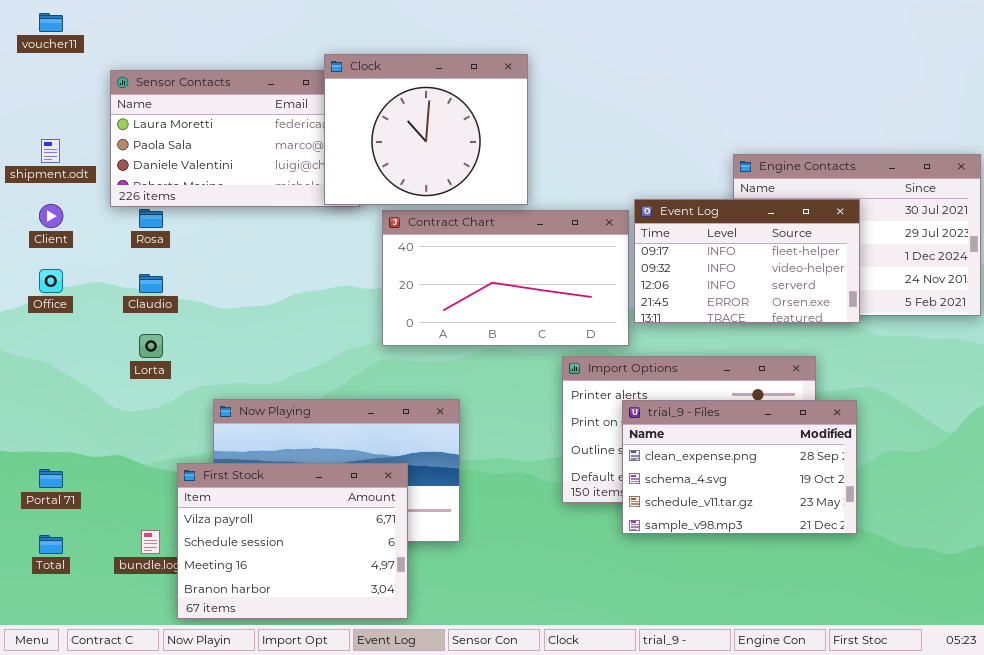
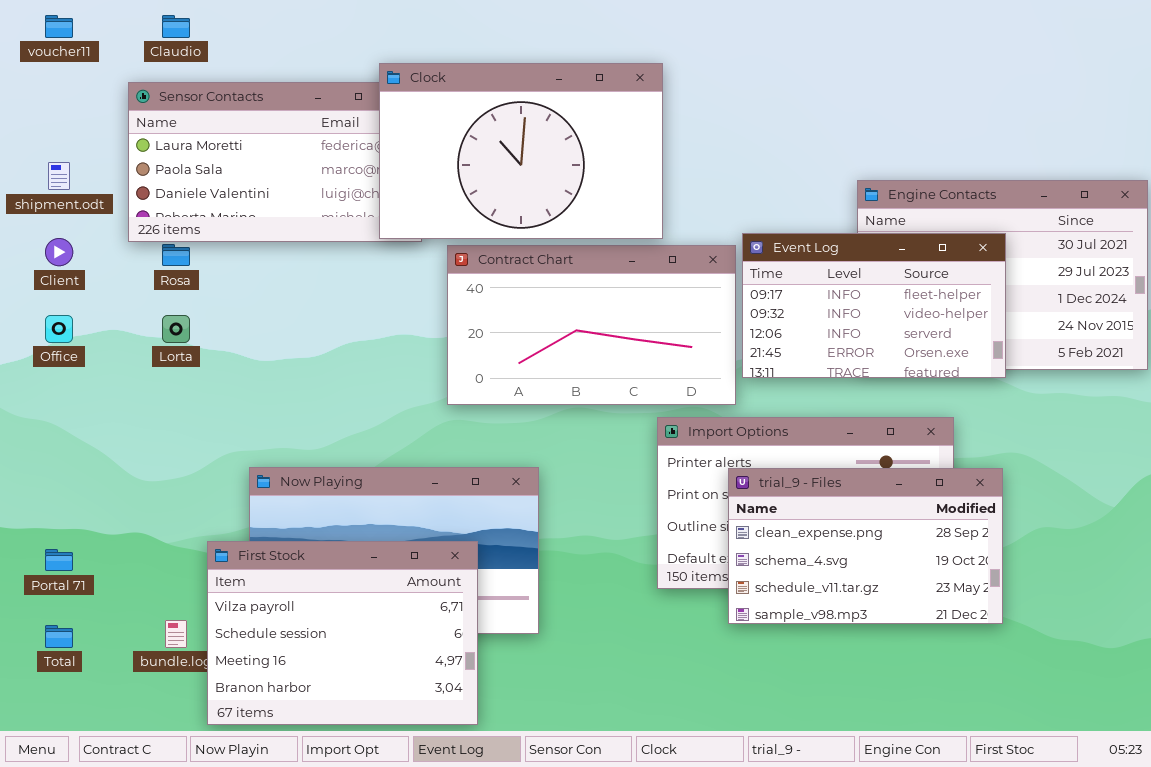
Clock: [324,54,528,205] -> [379,63,663,239], resized
Claudio: [139,274,163,293] -> [162,15,190,38], moved
Lorta: [139,334,163,358] -> [162,315,190,343], moved

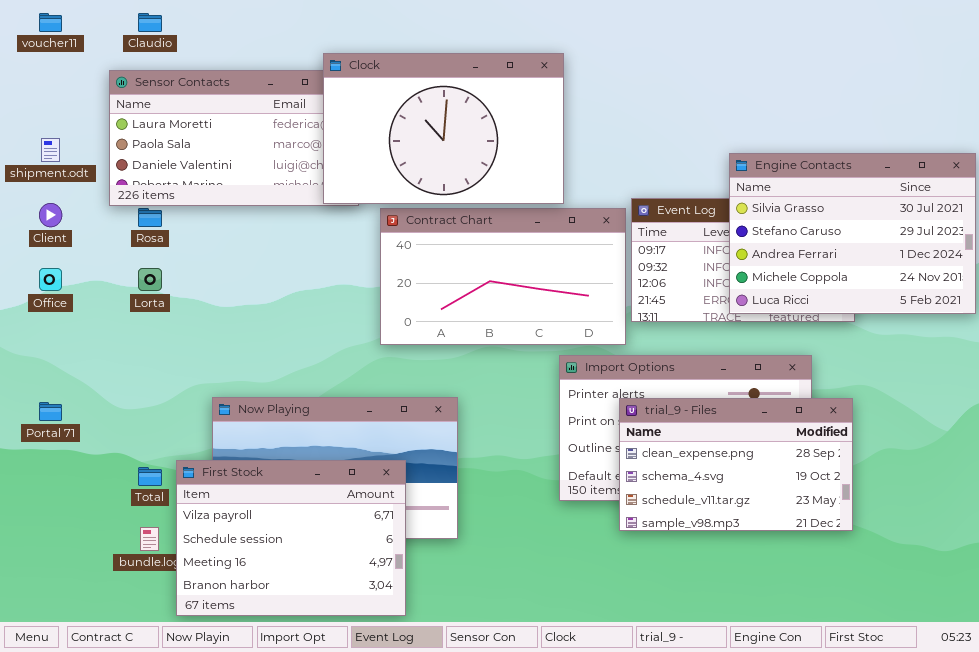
Engine Contacts: [857,180,1148,370] -> [729,153,976,314], raised
Portal 71: [45,549,73,571] -> [39,402,62,421], moved
Total: [45,625,73,648] -> [138,467,162,486], moved

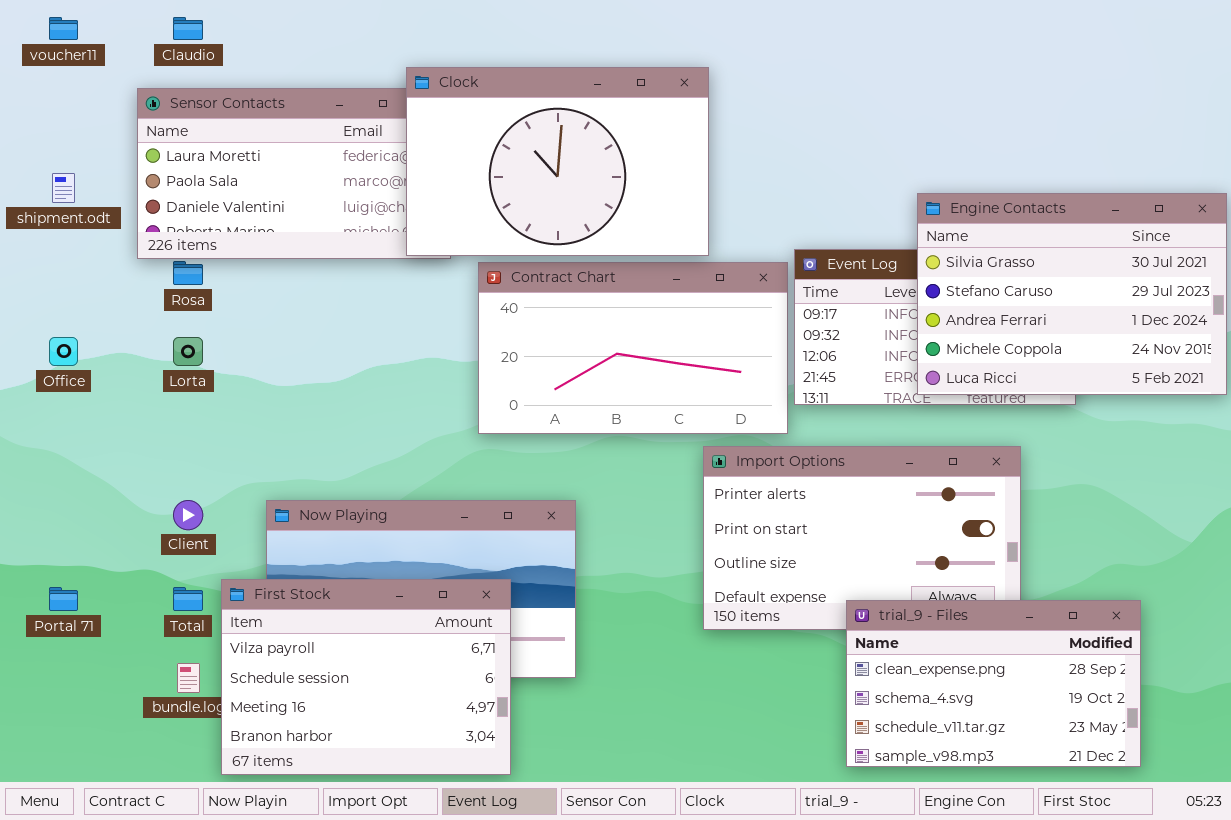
Client: [39,203,62,227] -> [173,500,203,530], moved
trial_9 - Files: [619,398,853,531] -> [846,600,1141,767], moved
Portal 71: [39,402,62,421] -> [49,587,78,611], moved

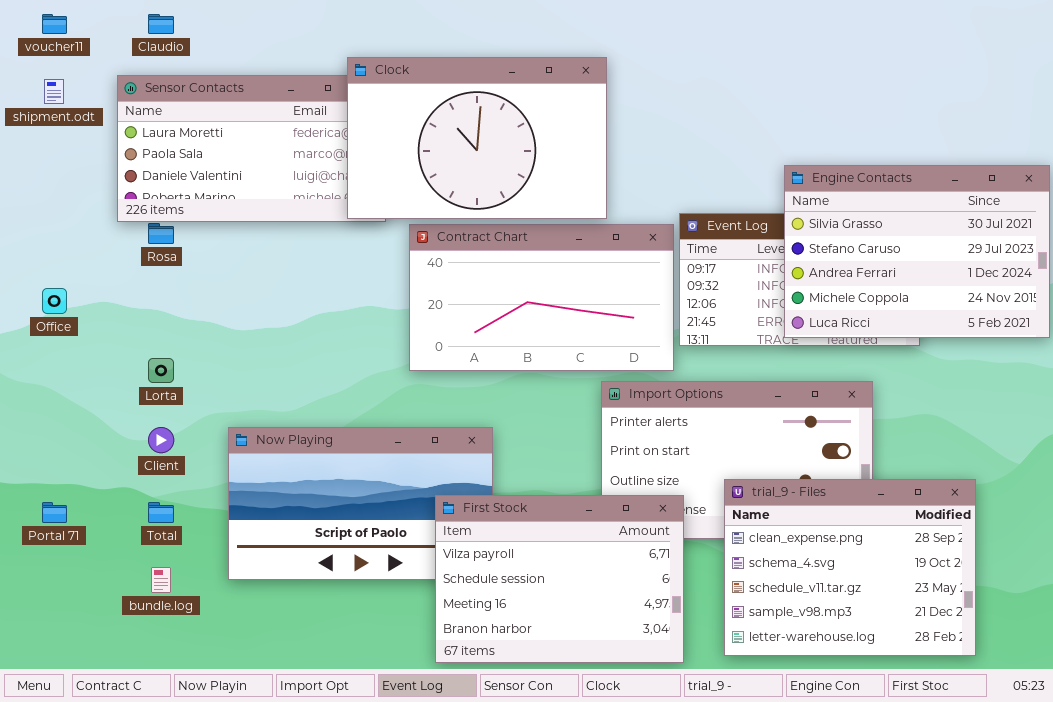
shipment.odt: [52,173,75,203] -> [44,79,64,104], moved
Lorta: [173,337,203,366] -> [148,358,174,383], moved
First Stock: [221,579,511,775] -> [435,495,684,663], moved
trial_9 - Files: [846,600,1141,767] -> [724,479,976,656], resized

